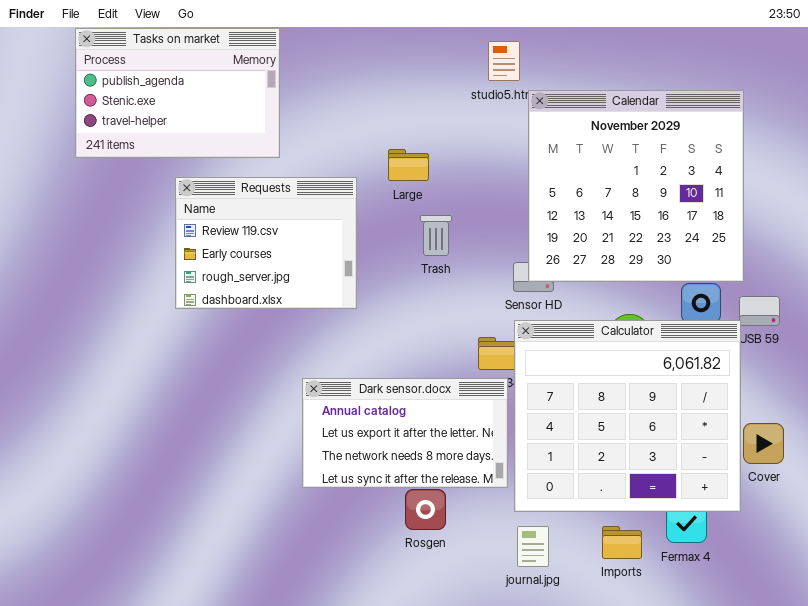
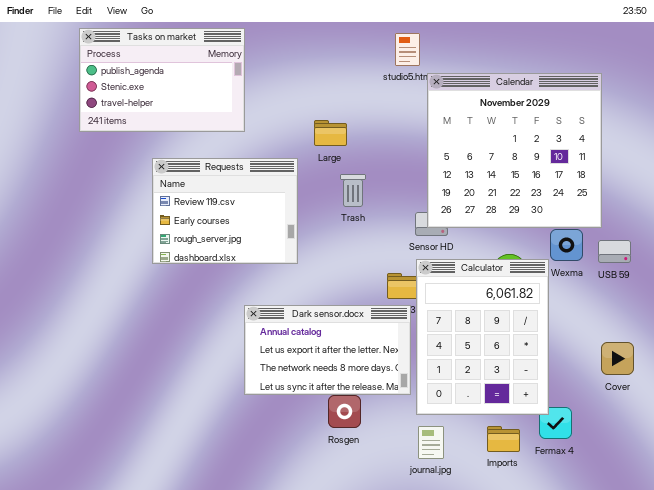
Tasks on market: [75,28,280,158] -> [79,28,245,132], moved
Requests: [175,177,357,309] -> [152,158,298,264], moved
Calculator: [514,320,741,512] -> [416,259,549,415], resized

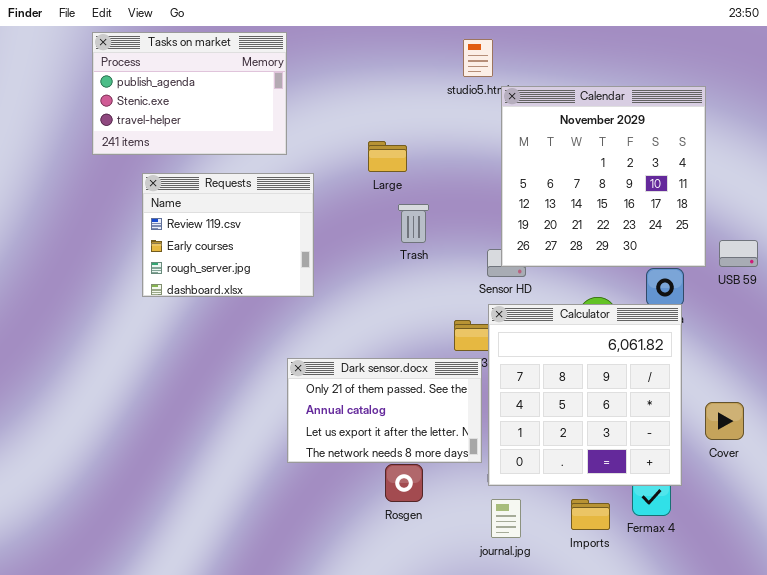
Requests: [152,158,298,264] -> [142,173,314,297], moved
USB 59: [598,240,631,263] -> [719,240,758,267], moved
Calculator: [416,259,549,415] -> [488,304,682,486], resized
Dark sensor.docx: [244,305,411,395] -> [287,358,482,463], scrolled up 1 row

